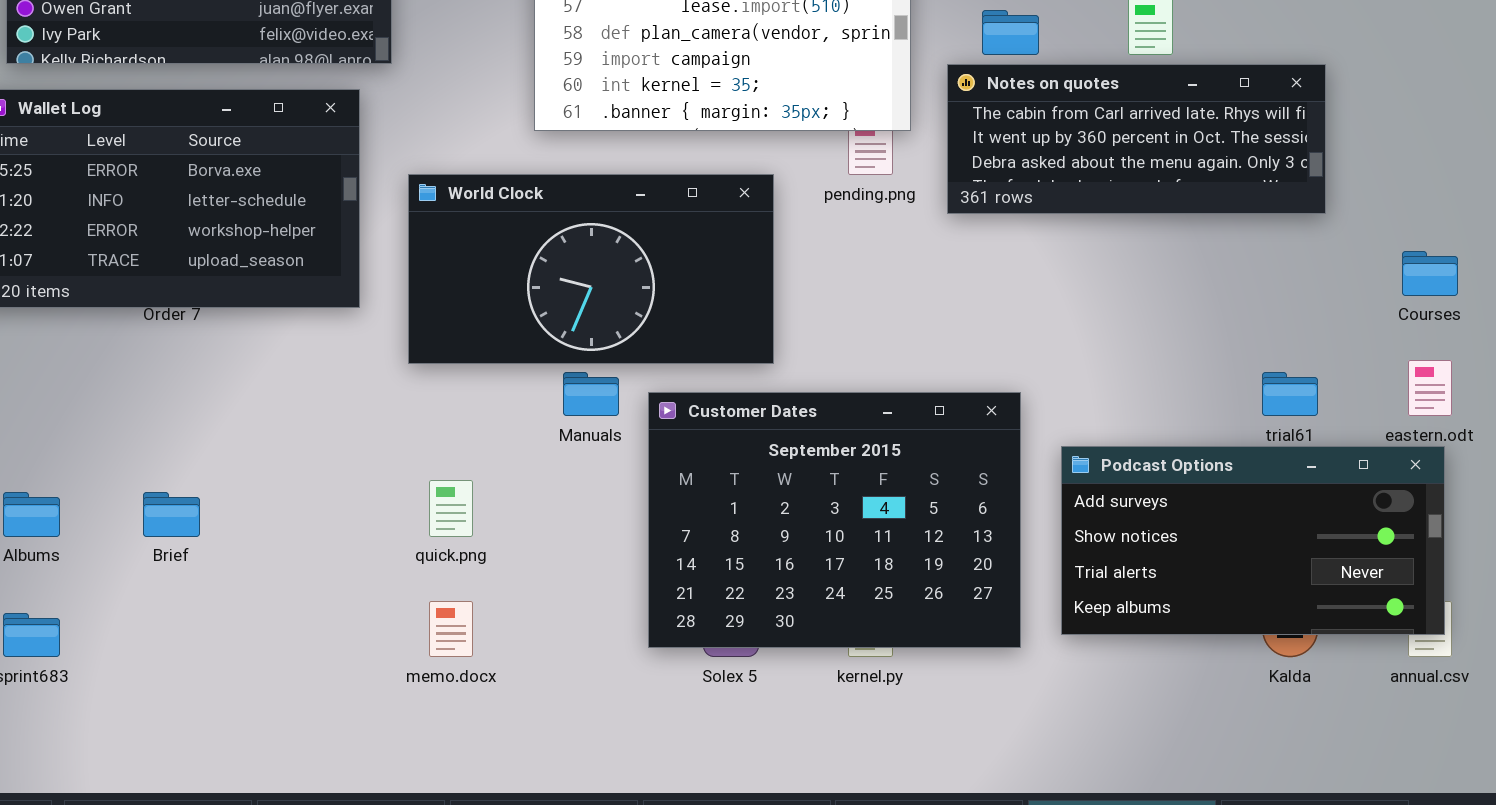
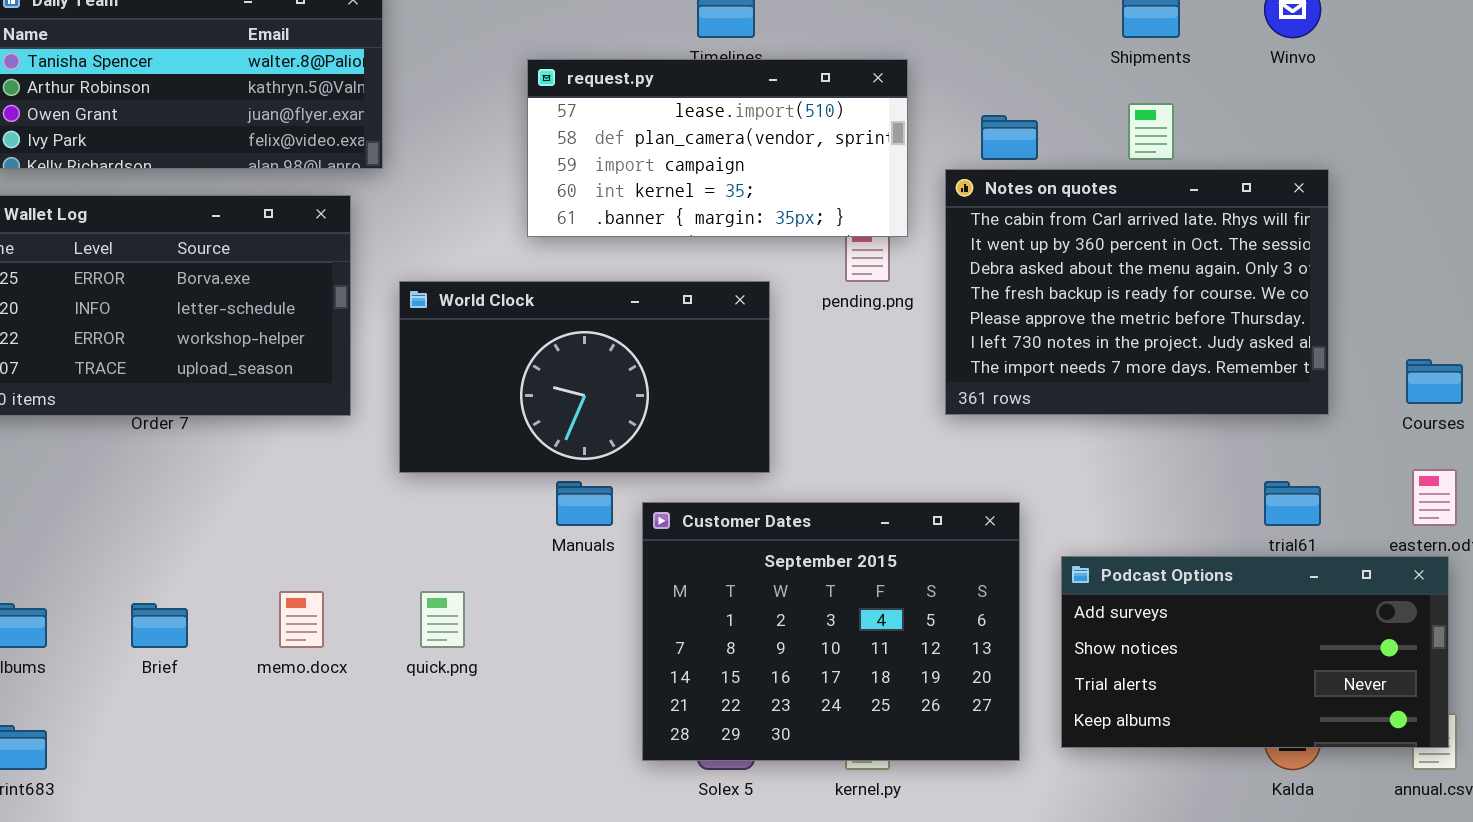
Notes on quotes: [947,64,1326,214] -> [945,169,1329,415], resized
memo.docx: [429,601,473,657] -> [279,591,324,648], moved

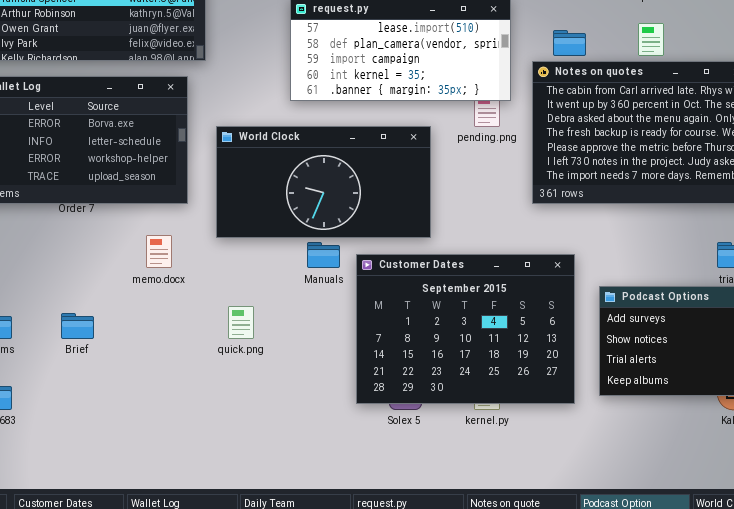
memo.docx: [279,591,324,648] -> [146,235,172,268], moved

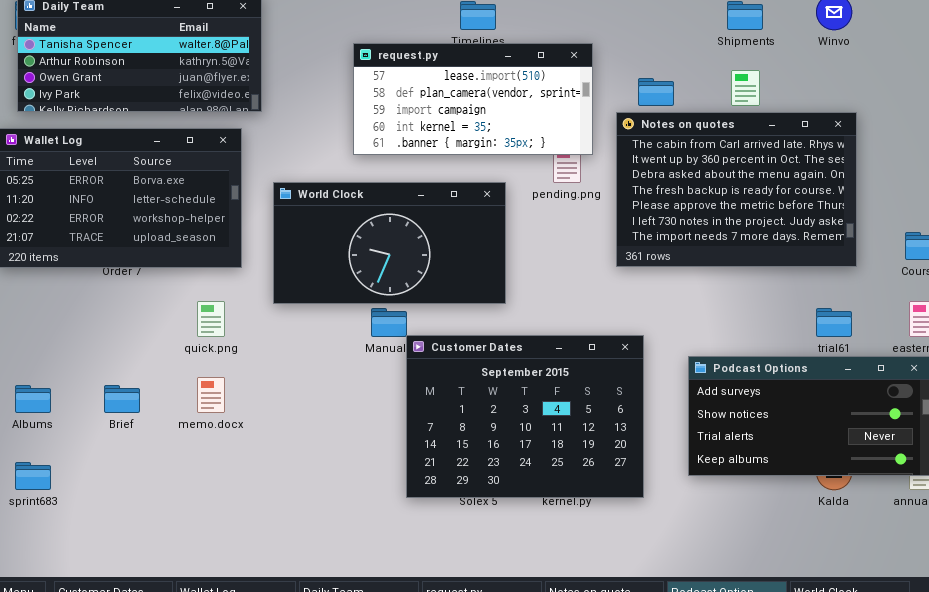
memo.docx: [146,235,172,268] -> [197,377,225,413], moved
Customer Dates: [356,254,575,404] -> [406,335,644,498], moved
quick.png: [228,306,254,339] -> [197,301,225,337], moved

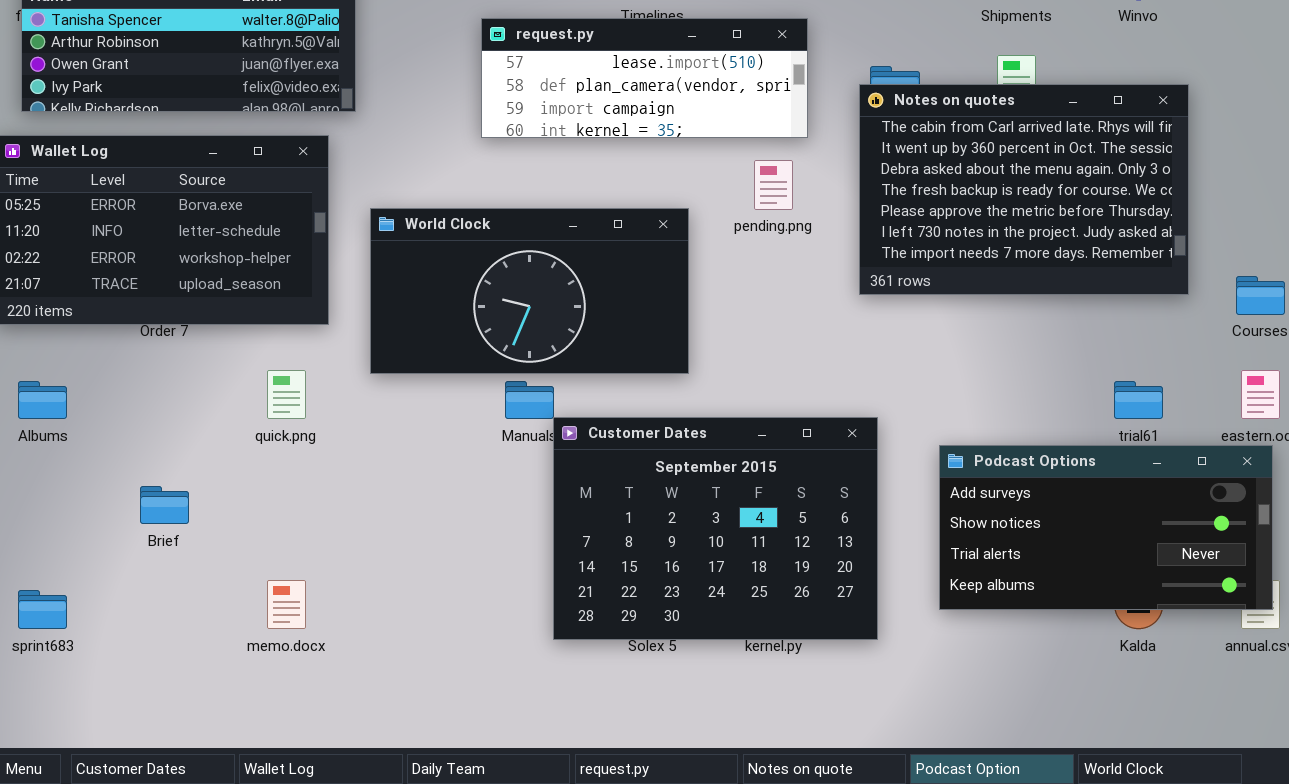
request.py: [353,43,593,155] -> [481,18,808,138], resized
Notes on quotes: [616,112,857,267] -> [859,84,1189,295], moved
memo.docx: [197,377,225,413] -> [267,580,306,629], moved
Albums: [15,385,51,413] -> [18,381,67,419], moved

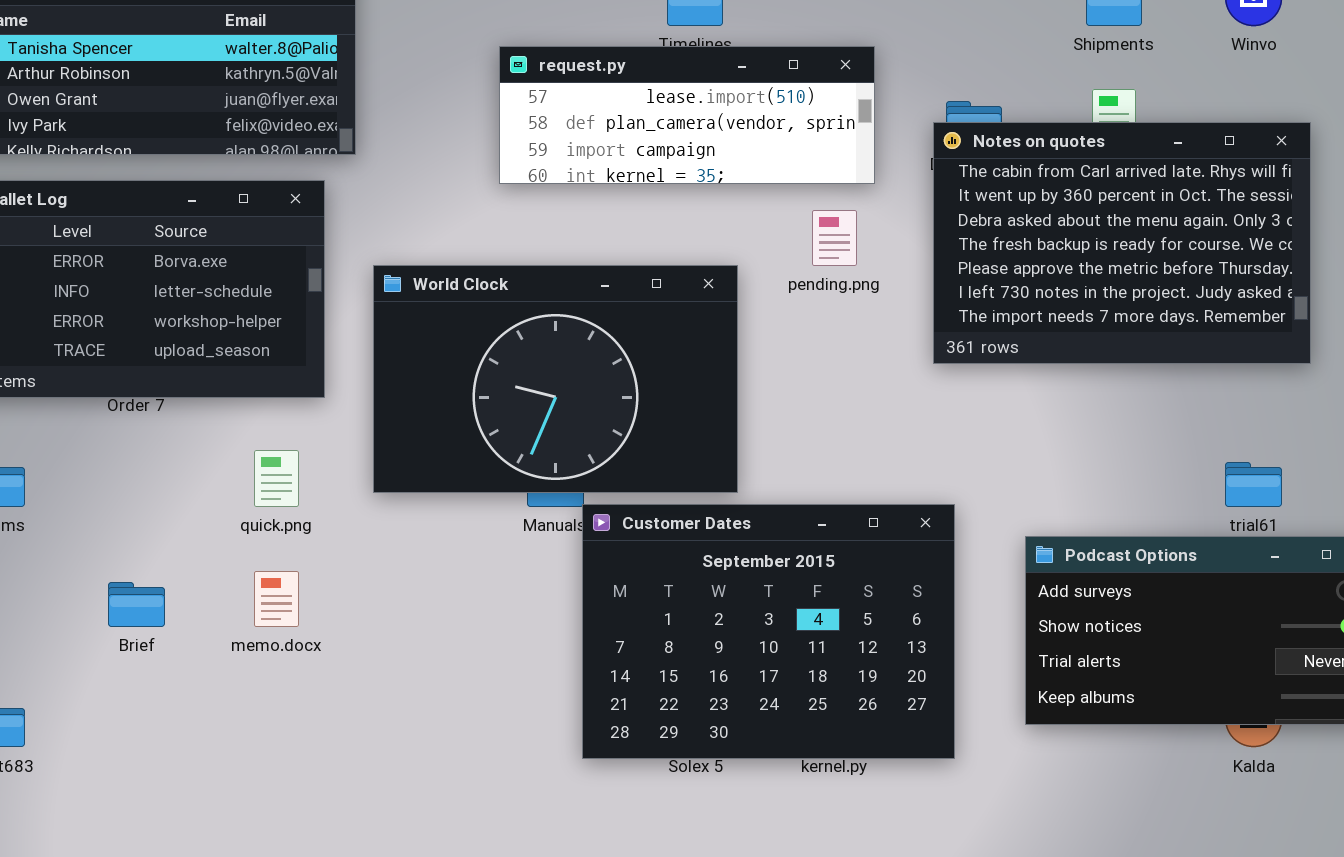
World Clock: [370,208,689,374] -> [373,265,738,493], resized
memo.docx: [267,580,306,629] -> [254,571,299,627], moved

